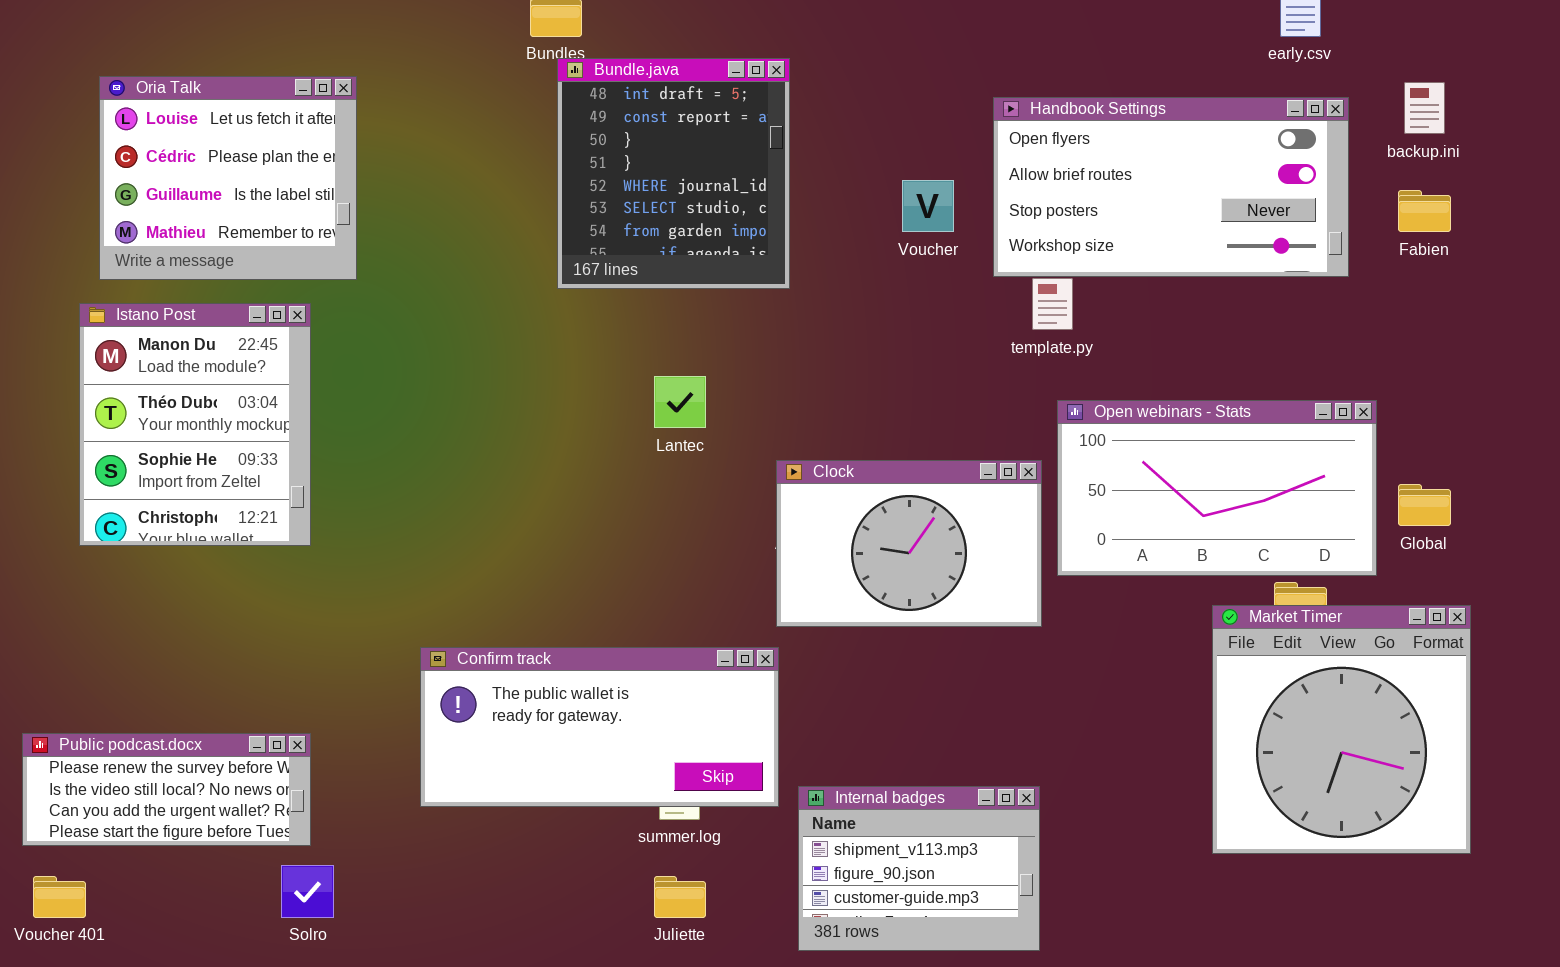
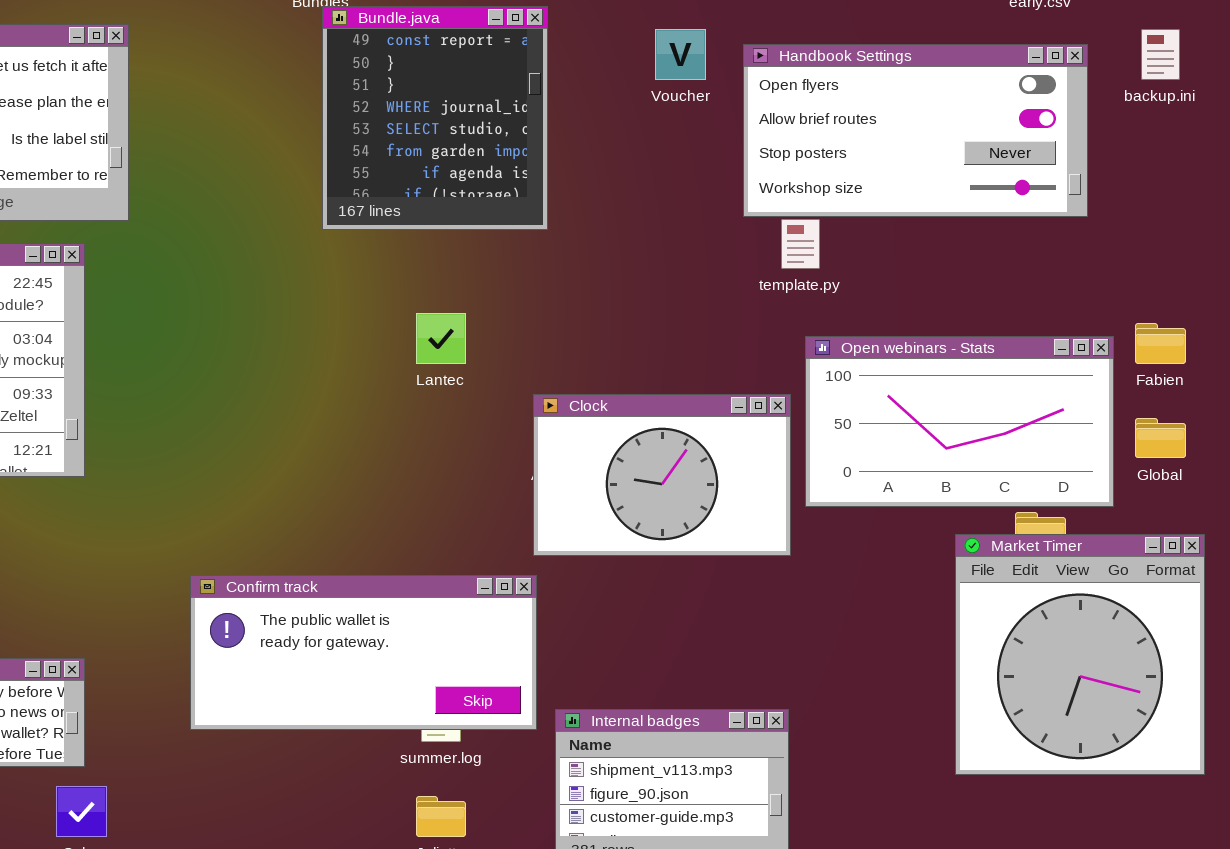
Bundle.java: [557,58,790,289] -> [322,6,548,230], scrolled down 1 row
Voucher: [902,180,954,232] -> [655,29,706,80], moved
Fabien: [1398,190,1451,232] -> [1135,323,1186,364], moved

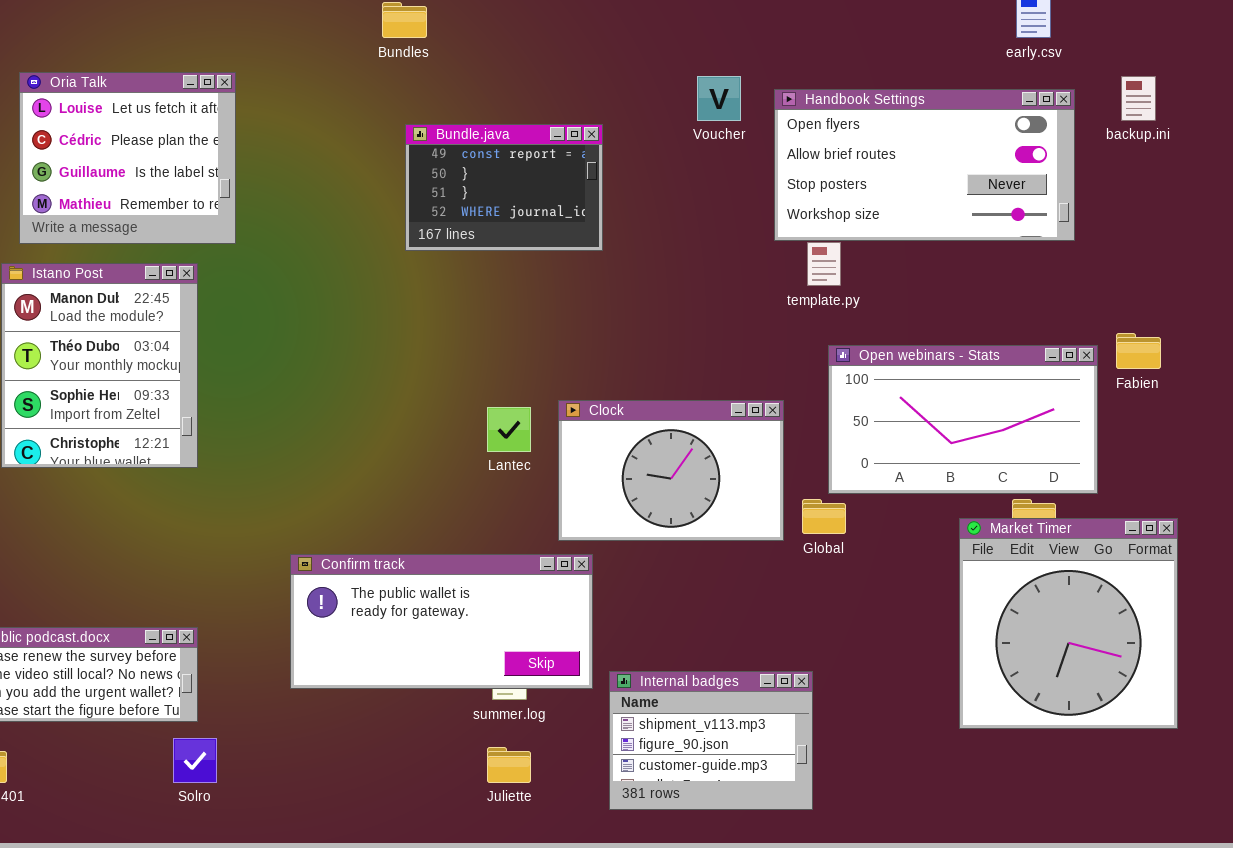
Bundle.java: [322,6,548,230] -> [405,124,603,251], resized
Lantec: [416,313,466,364] -> [487,407,531,452], moved
Clock: [533,394,791,556] -> [558,400,784,541], moved
Global: [1135,418,1186,458] -> [802,499,846,534], moved

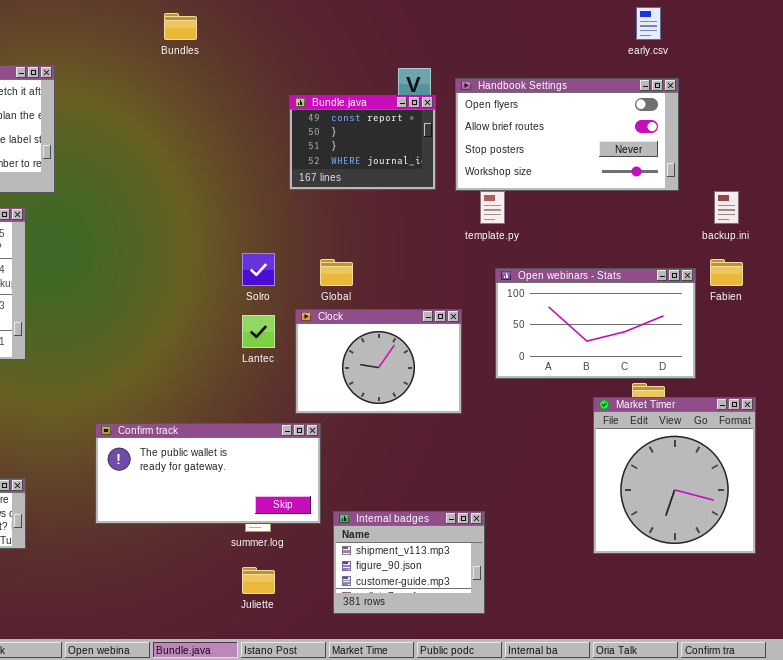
backup.ini: [1121,76,1156,121] -> [714,191,739,224], moved
Bundle.java: [405,124,603,251] -> [289,95,436,190], moved
Global: [802,499,846,534] -> [320,259,353,286], moved
Solro: [173,738,217,783] -> [242,253,275,286], moved

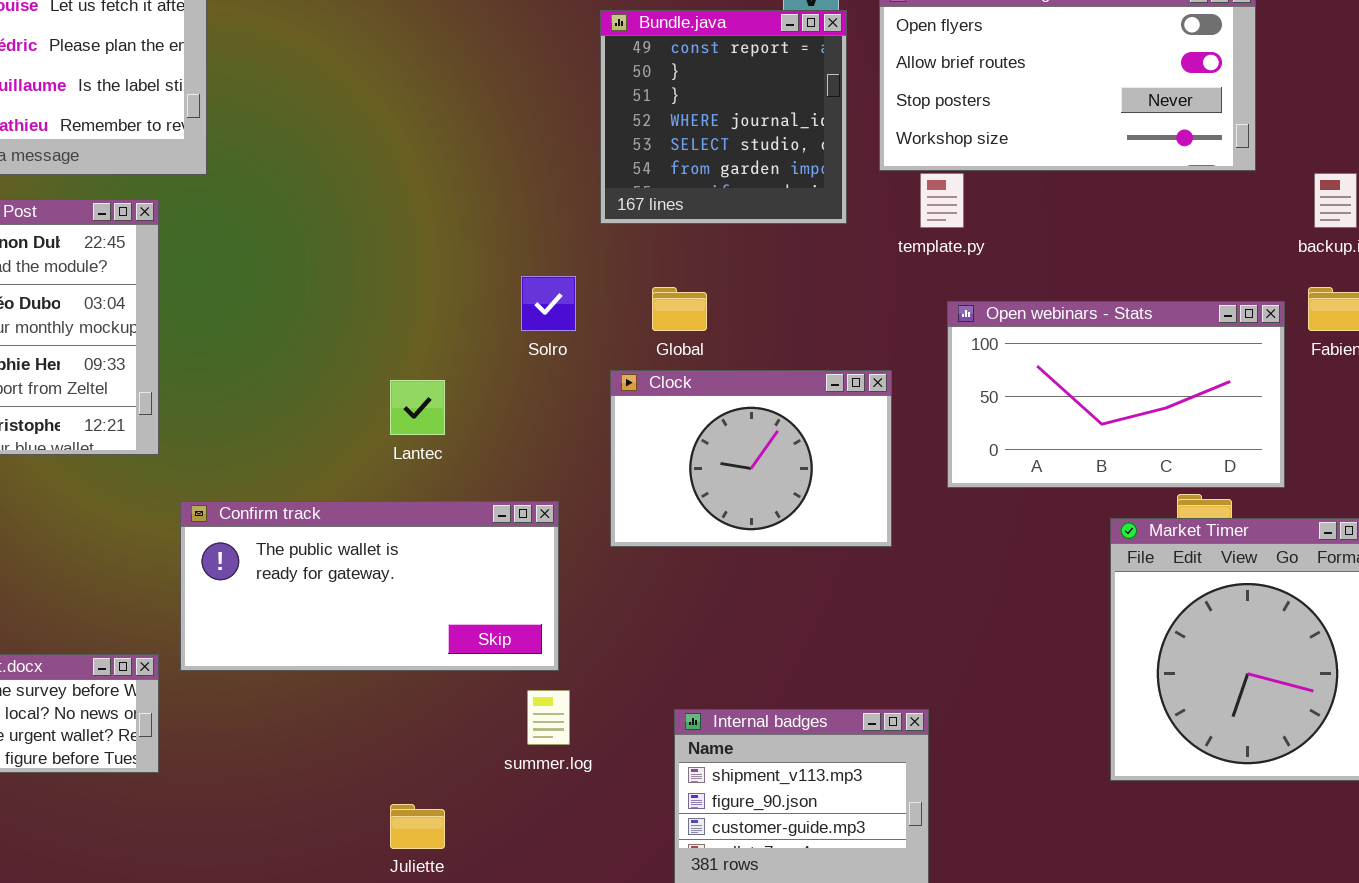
Bundle.java: [289,95,436,190] -> [600,10,847,224], resized
Lantec: [242,315,275,348] -> [390,380,445,435], moved
Confirm track: [95,423,321,524] -> [180,501,559,671], moved
Juliette: [242,567,275,594] -> [390,804,445,849], moved

